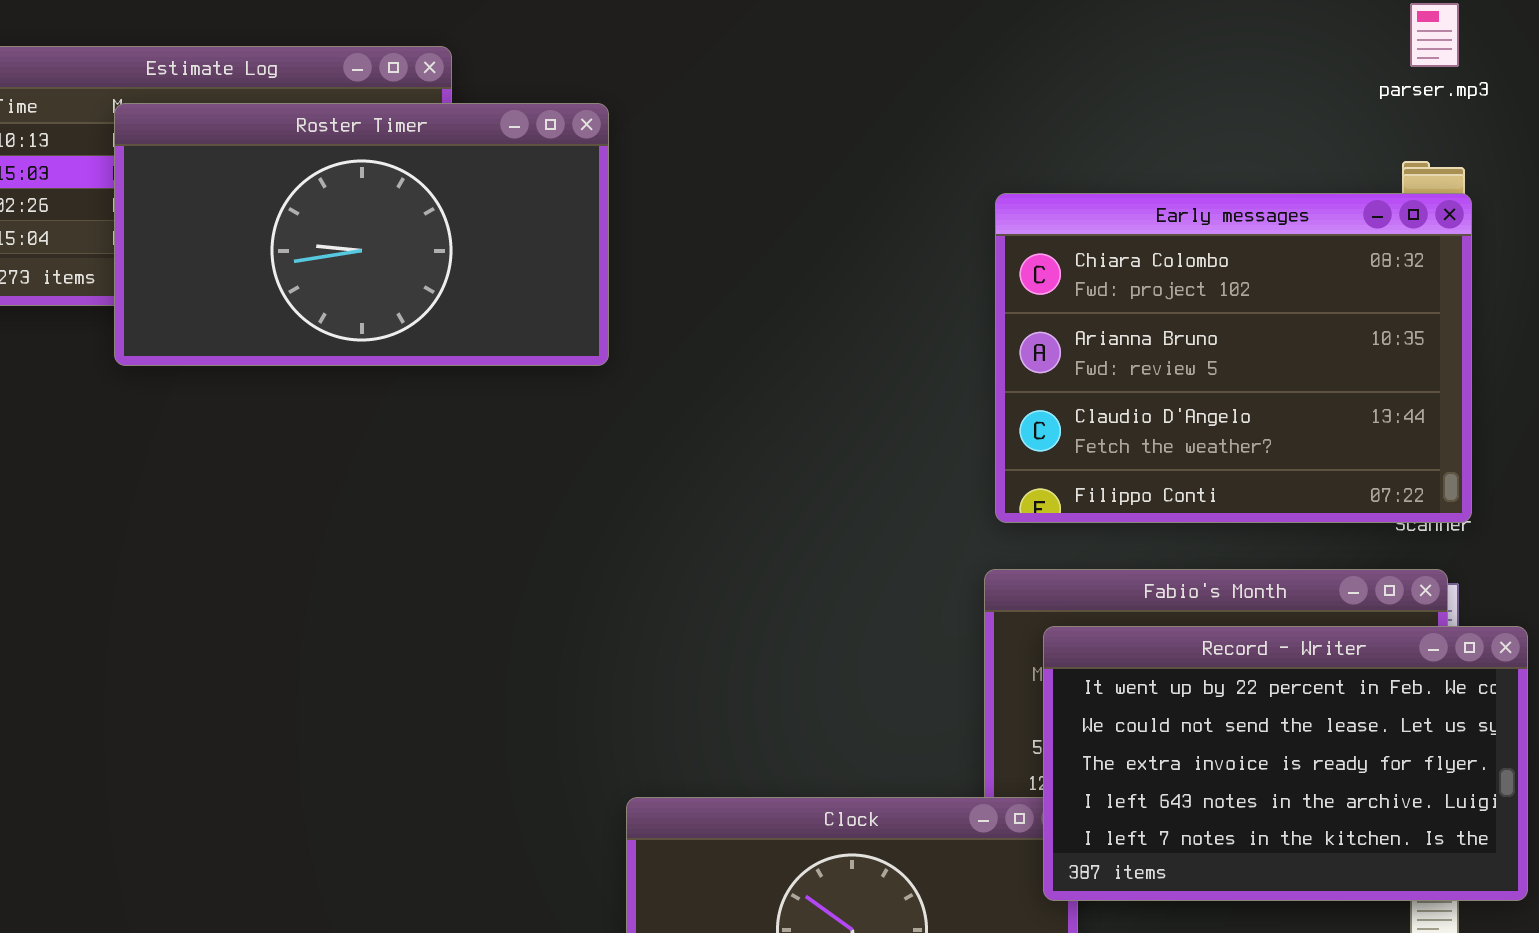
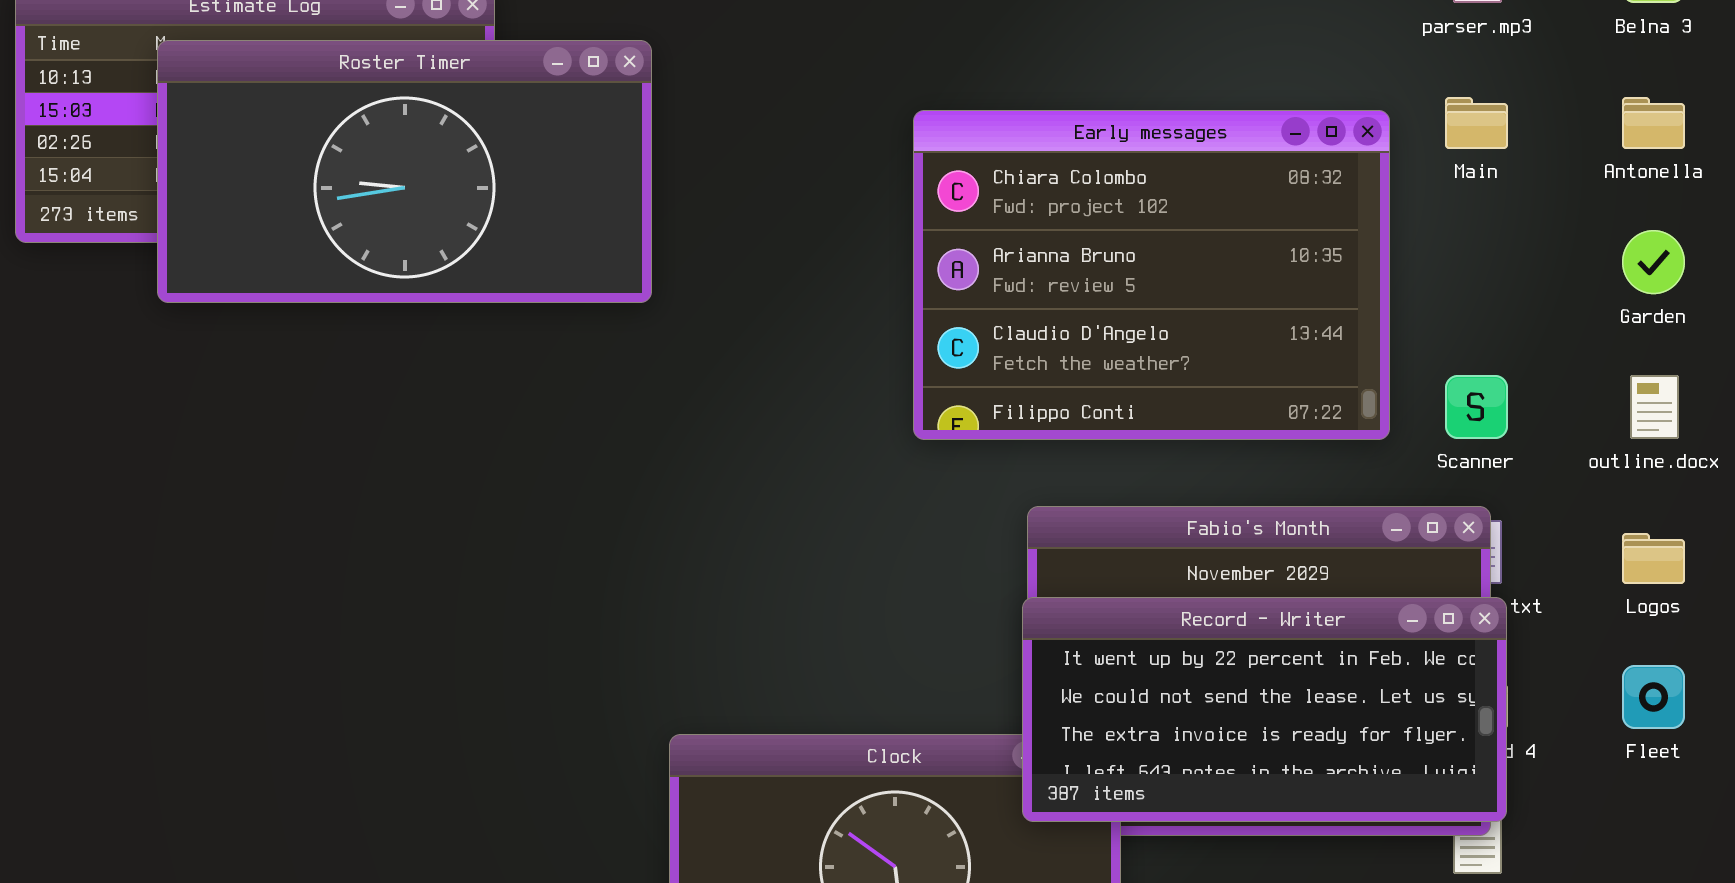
Early messages: [995,193,1472,523] -> [913,110,1390,440], moved
Record - Writer: [1043,626,1528,901] -> [1022,597,1507,822], moved, resized

